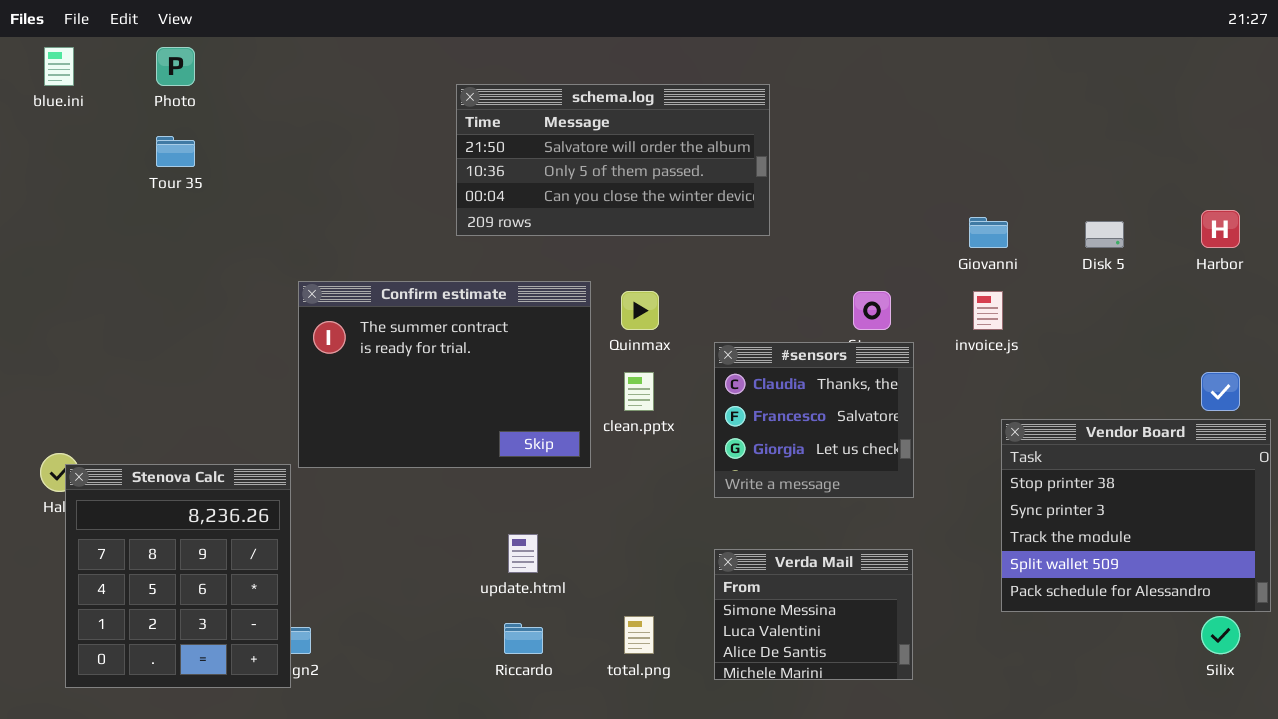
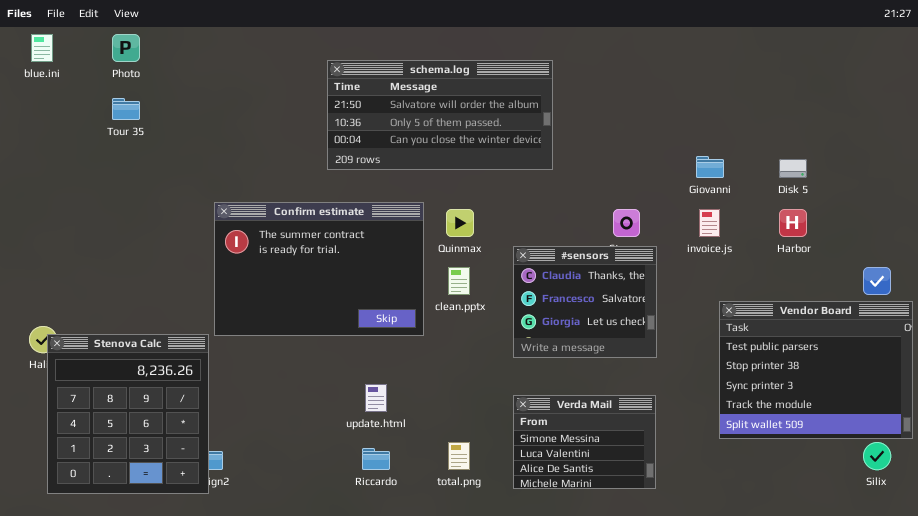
Harbor: [1201,210,1240,248] -> [779,209,807,237], moved
Vendor Board: [1001,419,1271,612] -> [719,301,913,439], scrolled up 1 row

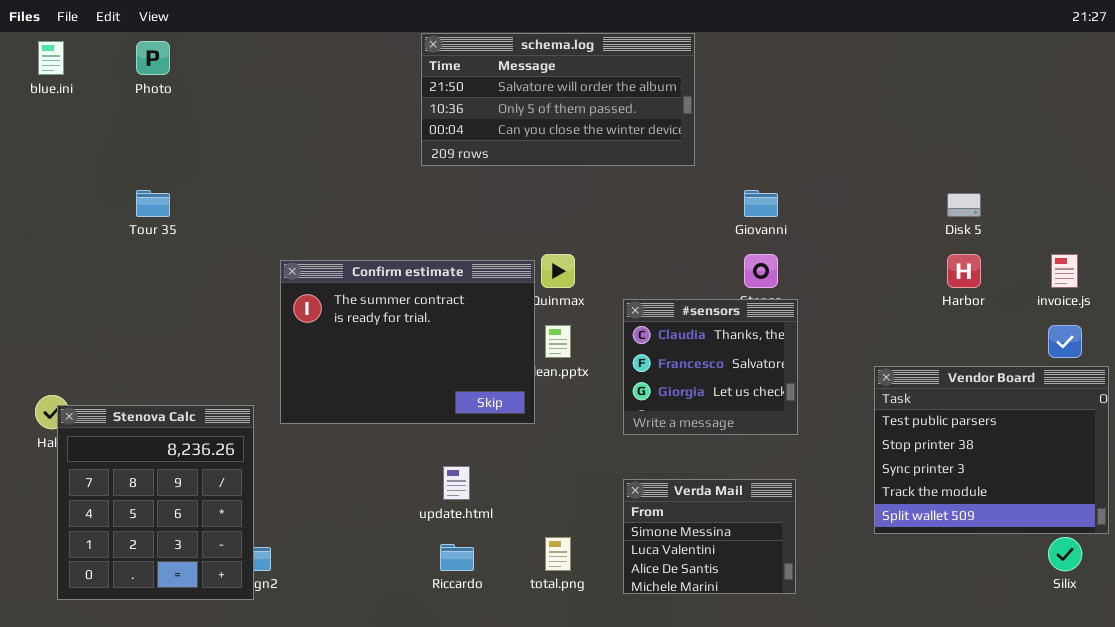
schema.log: [327,60,553,170] -> [421,33,695,166], moved
Tour 35: [112,98,140,120] -> [136,190,170,217], moved
Giovanni: [696,156,724,178] -> [744,190,778,217], moved
Confirm estimate: [214,202,424,336] -> [280,260,535,424], moved
invoice.js: [699,209,720,237] -> [1051,254,1078,288], moved

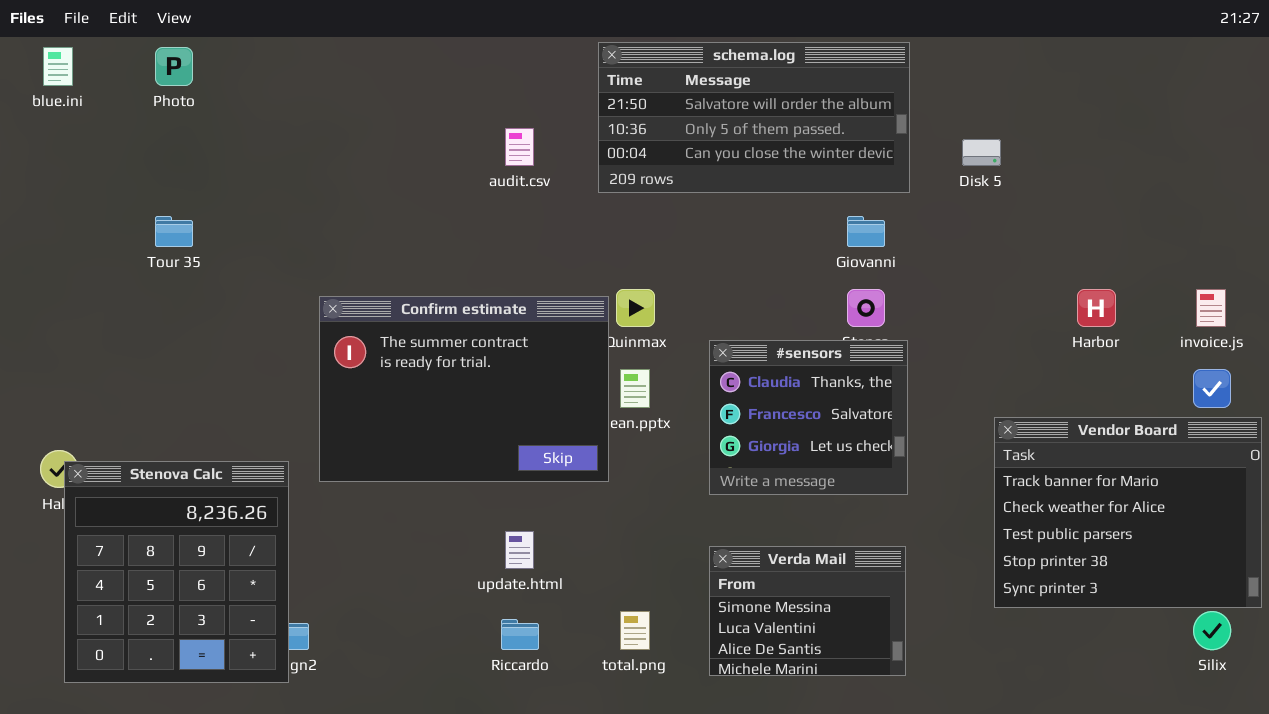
schema.log: [421,33,695,166] -> [598,42,910,193], moved
Disk 5: [947,193,981,217] -> [962,139,1001,166], moved
Vendor Board: [874,366,1109,534] -> [994,417,1262,608], scrolled up 2 rows

